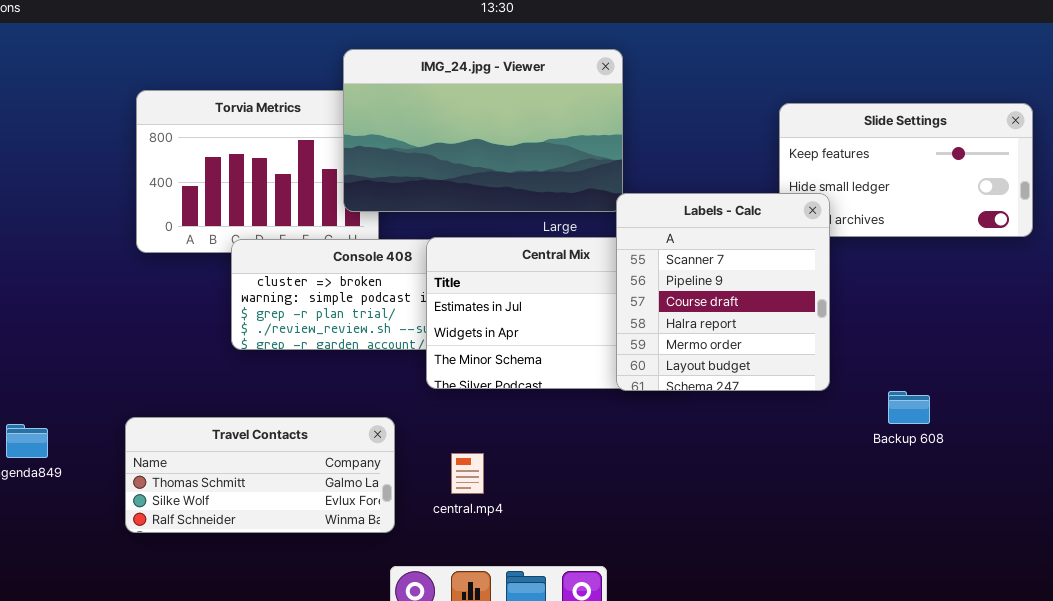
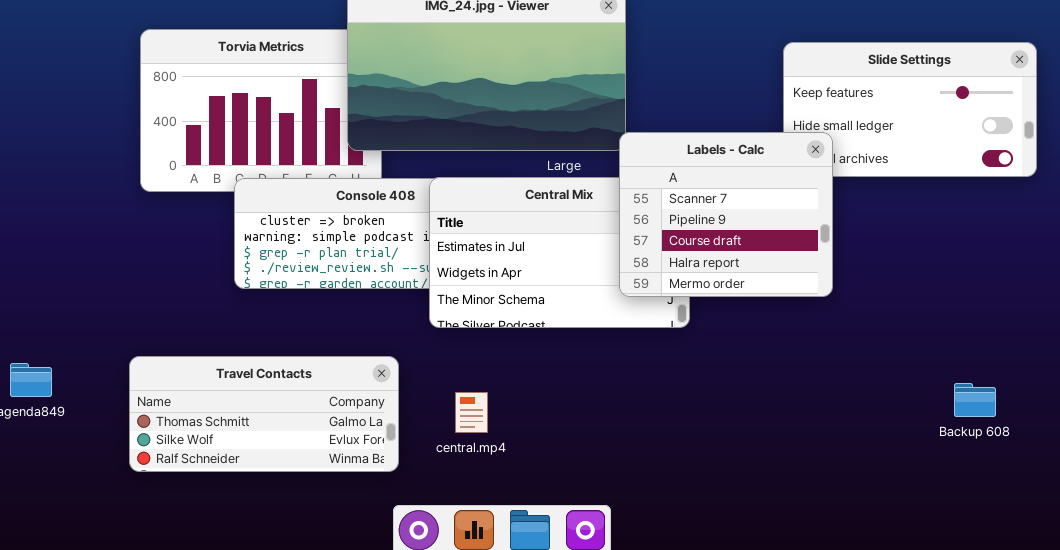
Labels - Calc: [616,193,830,391] -> [619,132,833,297], resized
Backup 608: [888,391,930,424] -> [954,383,996,417], moved

